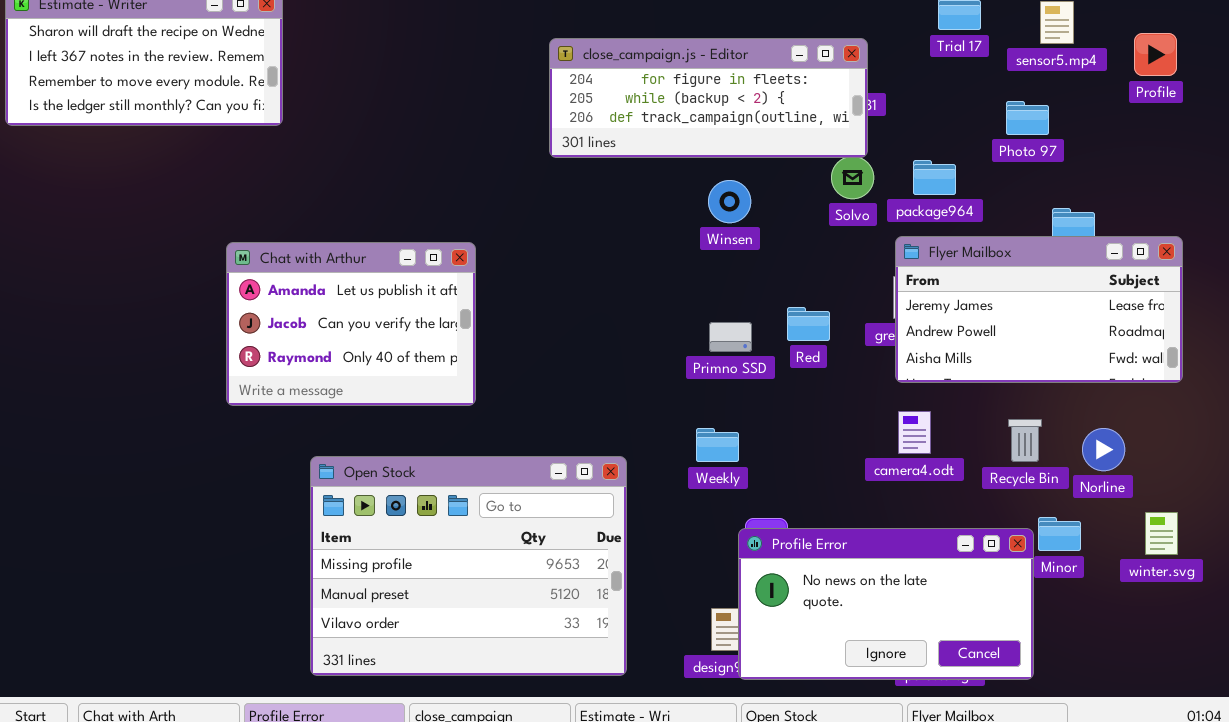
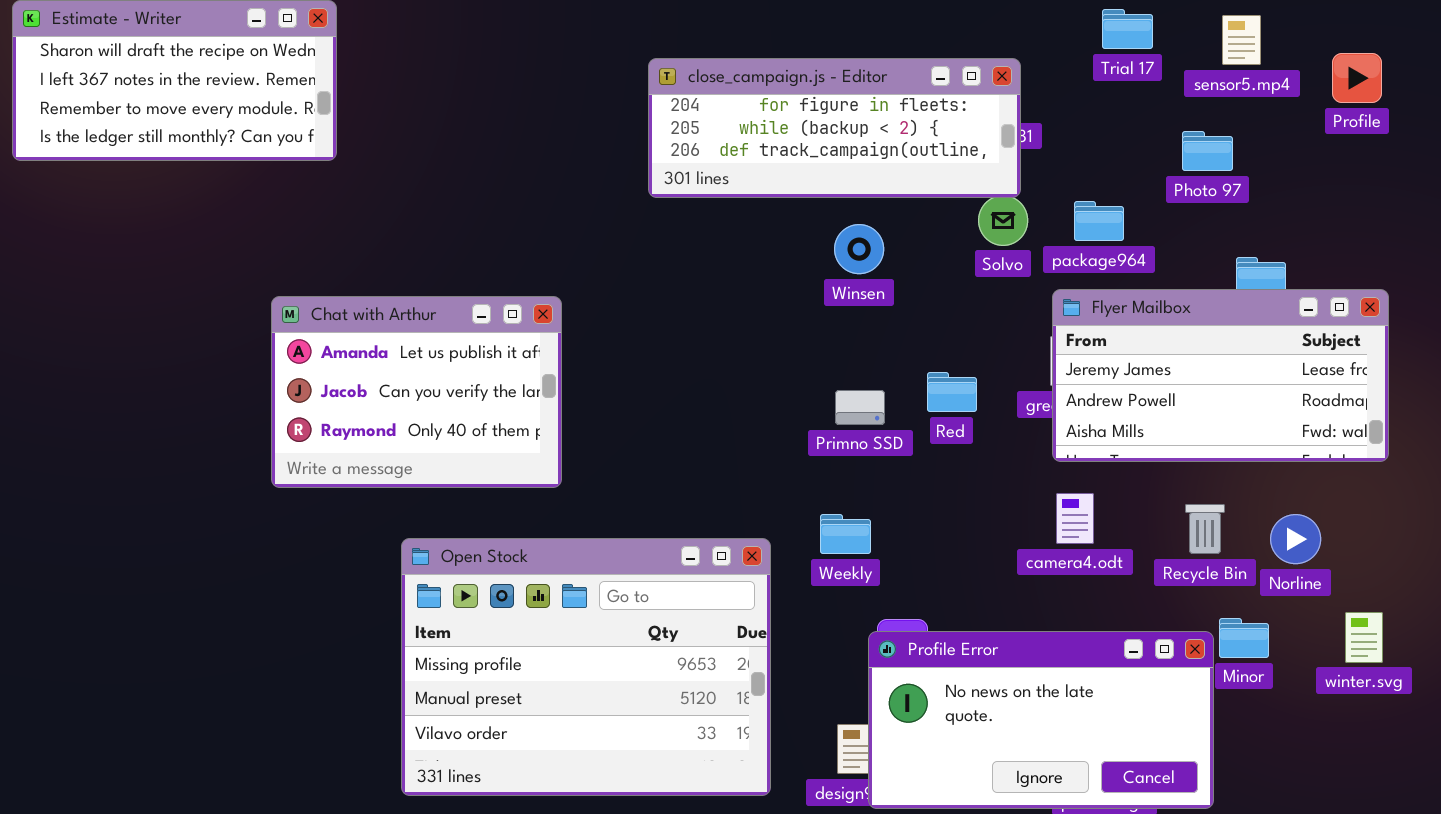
Open Stock: [310,456,627,676] -> [401,538,771,796], moved

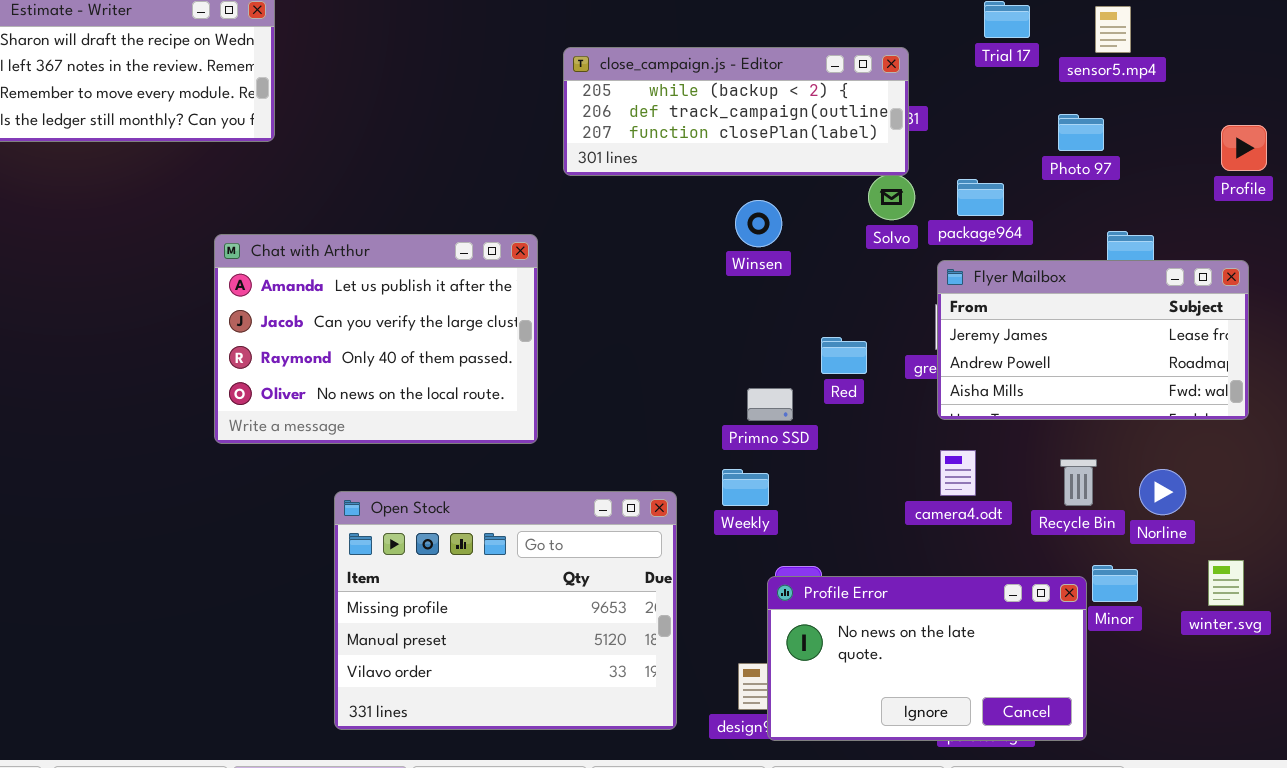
Profile: [1332,53,1382,103] -> [1221,125,1267,171], moved
close_campaign.js - Editor: [648,58,1021,198] -> [563,47,909,176], scrolled down 1 row
Chat with Arthur: [271,296,562,488] -> [214,234,538,444], resized
Primno SSD: [835,390,885,425] -> [747,388,793,421], moved

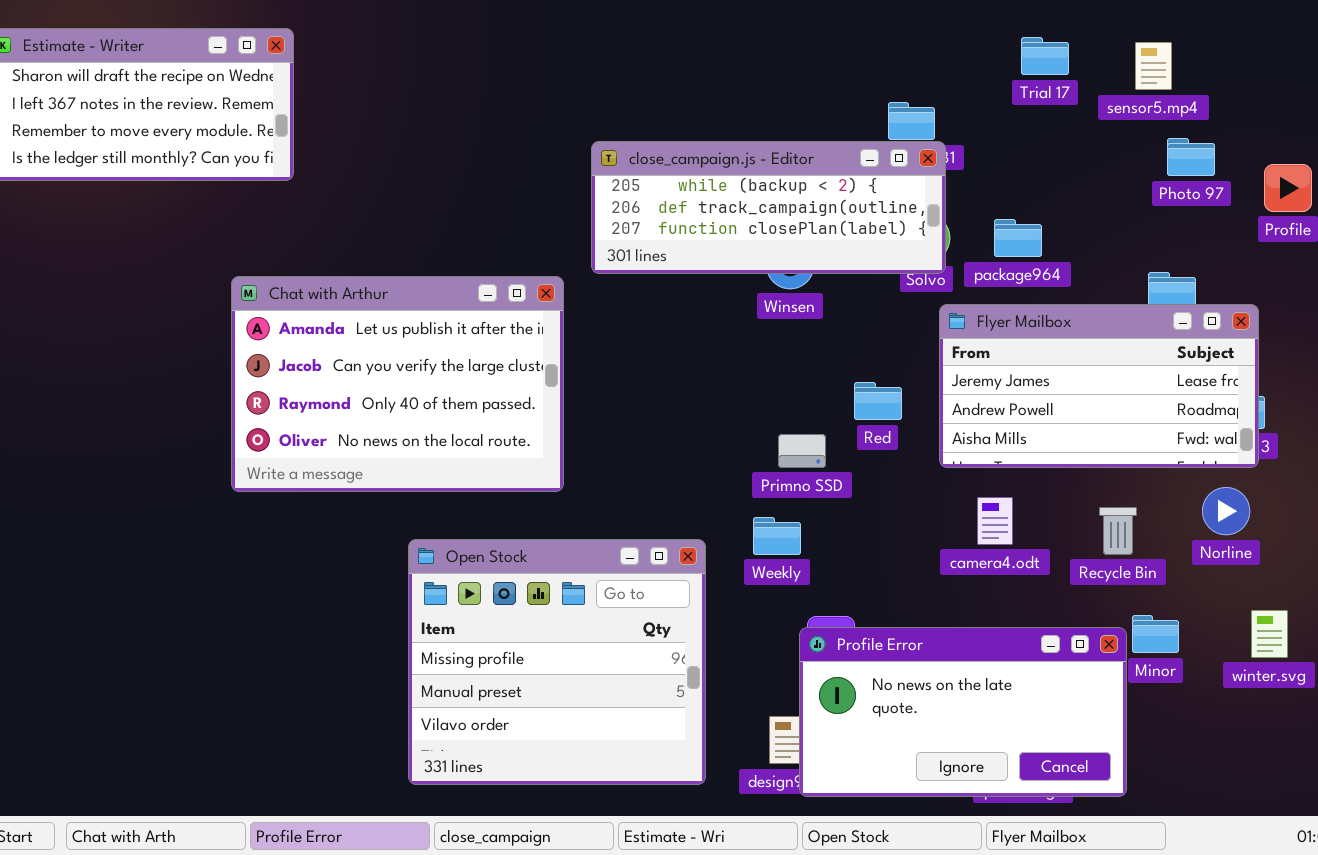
close_campaign.js - Editor: [563,47,909,176] -> [591,141,946,274], moved
Photo 97: [1058,114,1104,151] -> [1167,138,1215,176], moved
Flyer Mailbox: [937,260,1249,420] -> [939,304,1259,468], moved
Norline: [1139,469,1186,515] -> [1202,487,1250,535], moved
Open Stock: [334,491,677,730] -> [408,539,706,785], resized

